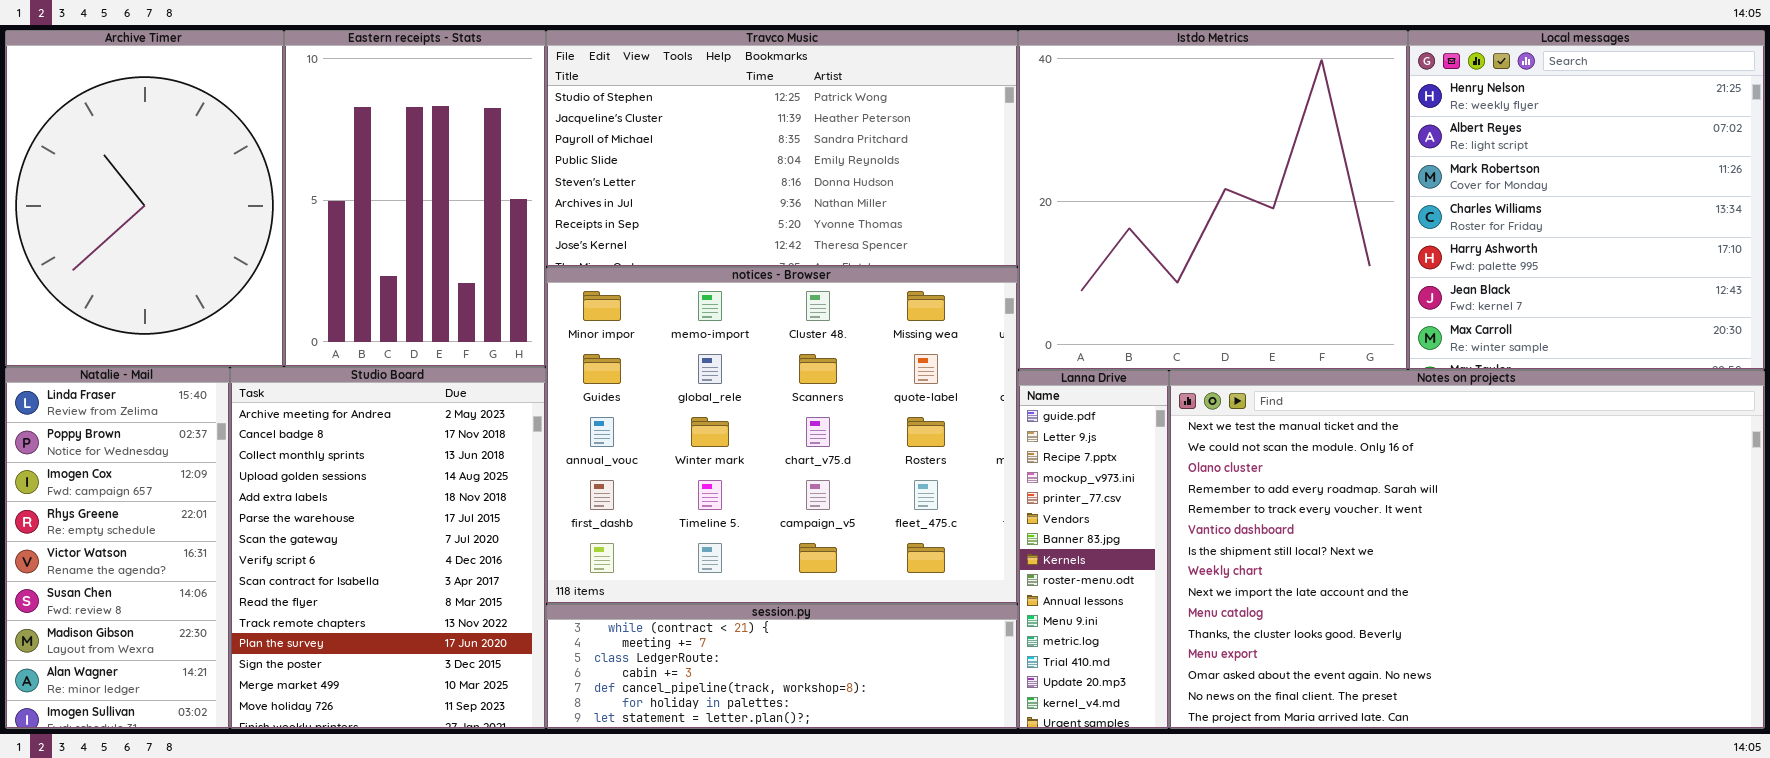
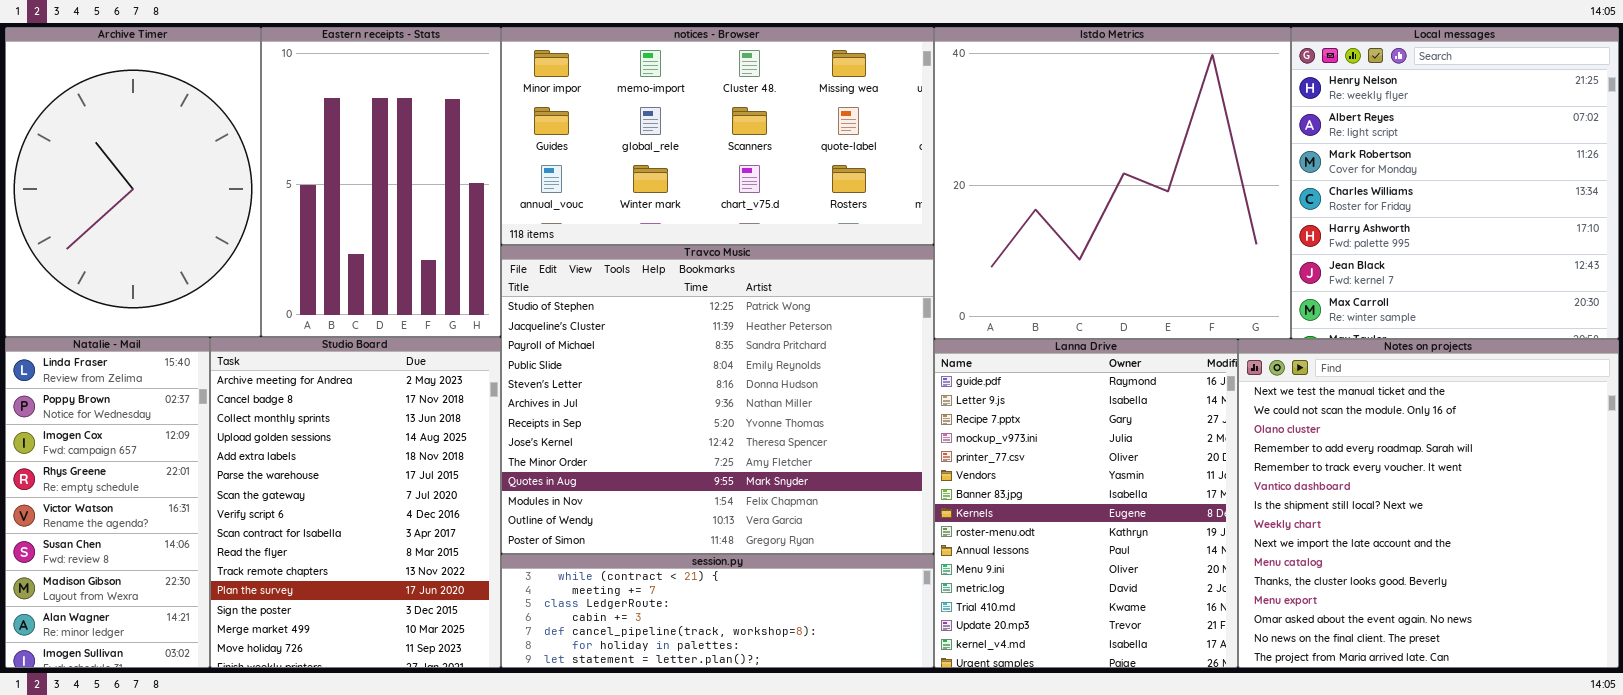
Travco Music: [546,30,1018,267] -> [501,245,934,554], moved, resized
notices - Browser: [546,267,1018,604] -> [501,27,934,245], moved, resized
Lanna Drive: [1018,370,1169,729] -> [934,339,1238,668], resized
Notes on projects: [1169,370,1765,729] -> [1238,339,1619,668], resized

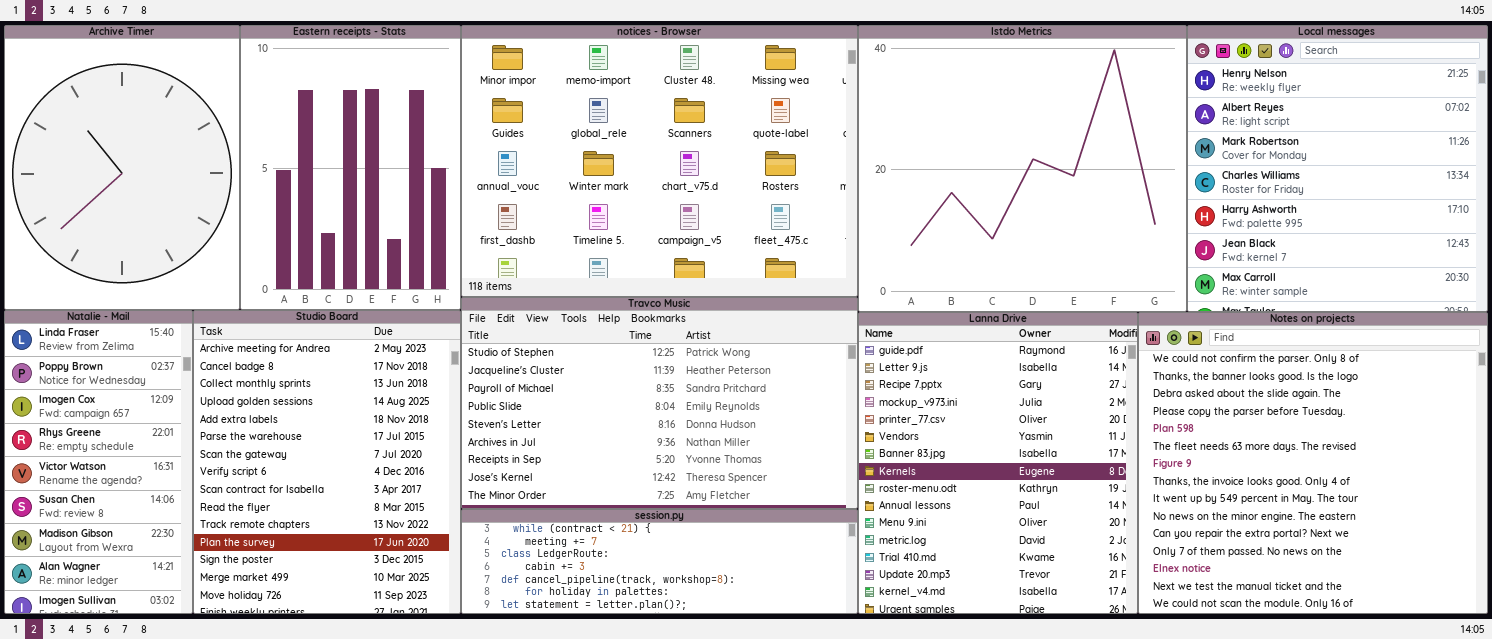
notices - Browser: [501,27,934,245] -> [461,25,858,297], resized
Travco Music: [501,245,934,554] -> [461,297,858,509], resized
Notes on projects: [1238,339,1619,668] -> [1138,312,1488,614], scrolled up 13 rows

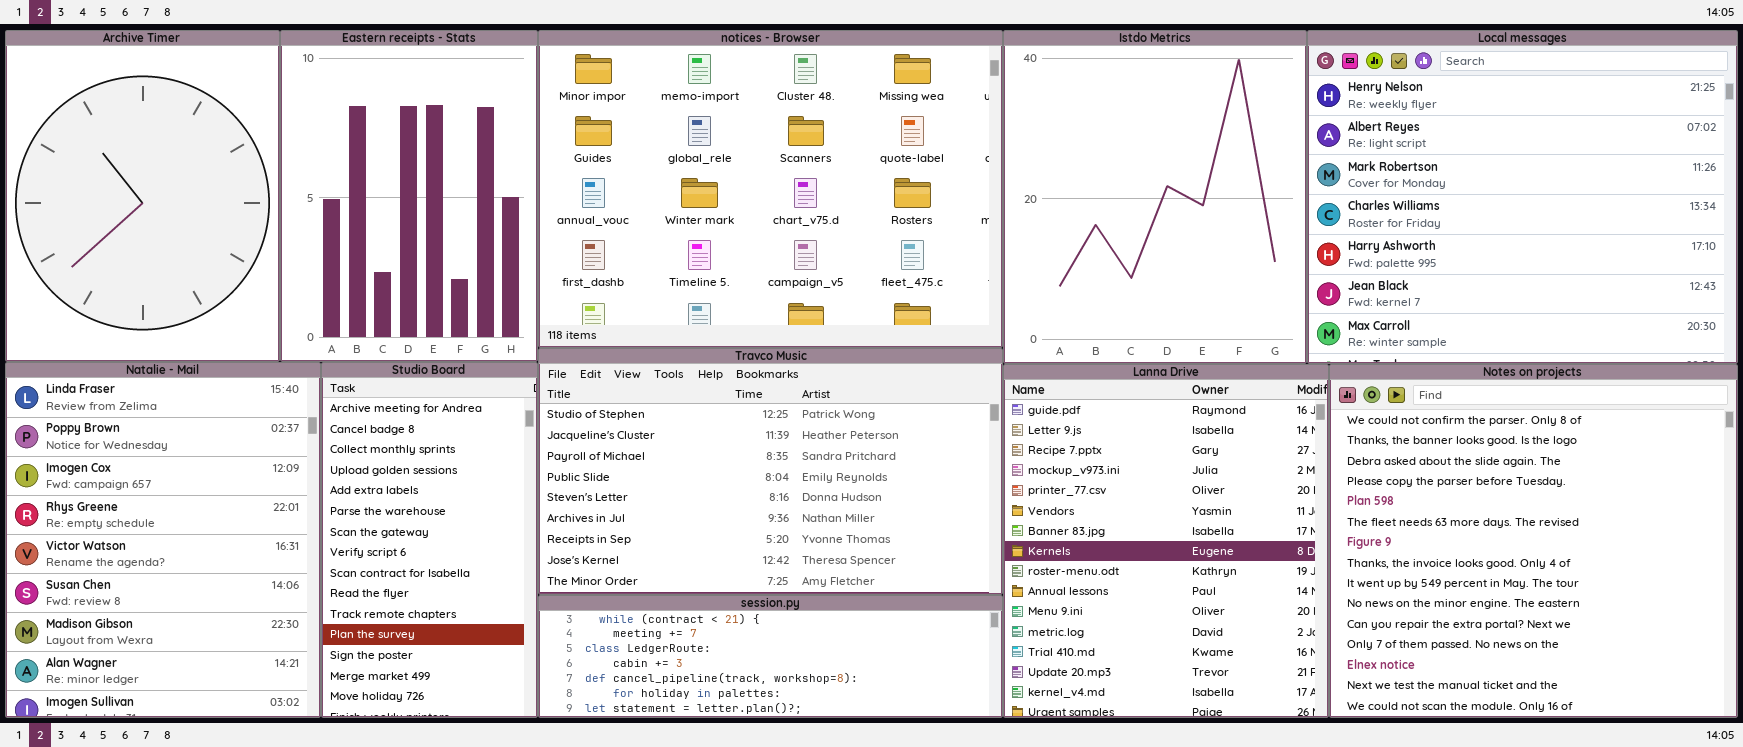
Istdo Metrics: [858,25,1187,312] -> [1003,30,1307,364], resized
Local messages: [1187,25,1488,312] -> [1307,30,1738,364], resized
Natalie - Mail: [4,310,193,614] -> [5,362,321,718], resized
Studio Board: [193,310,461,614] -> [321,362,538,718], resized

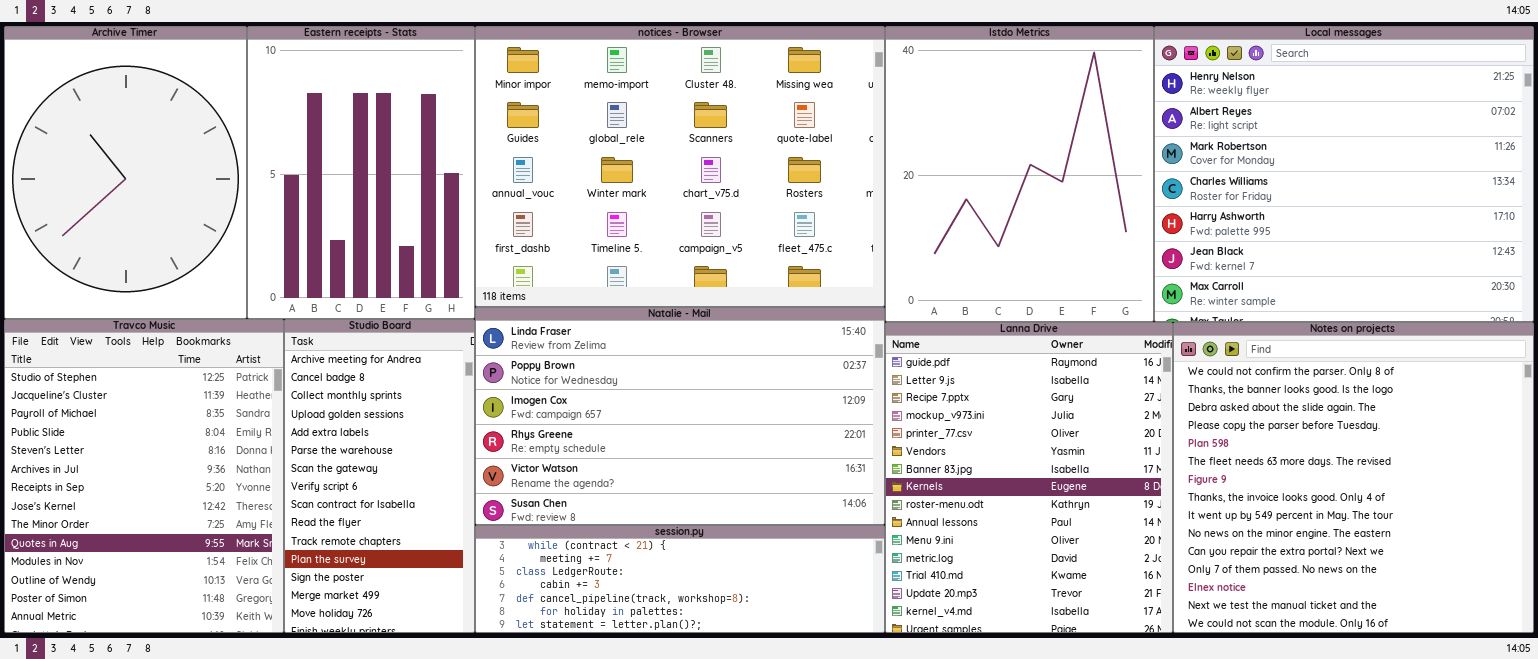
Travco Music: [538,348,1003,595] -> [4,319,284,633], moved, resized
Natalie - Mail: [5,362,321,718] -> [475,307,885,525], moved, resized

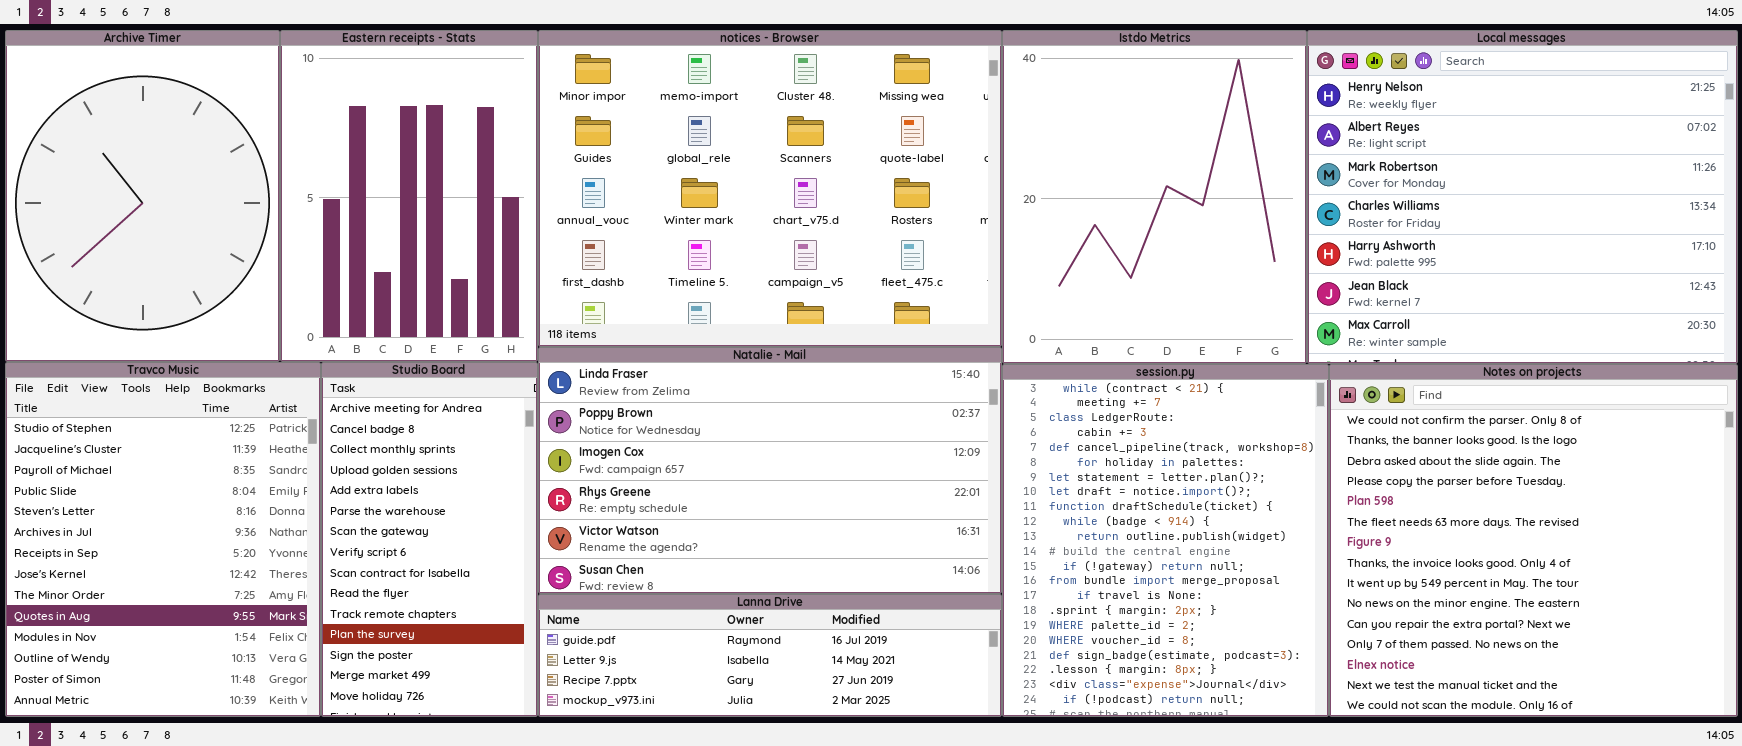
Lanna Drive: [885,322,1173,633] -> [538,594,1002,717], moved, resized
session.py: [475,525,885,633] -> [1002,364,1329,717], moved, resized

